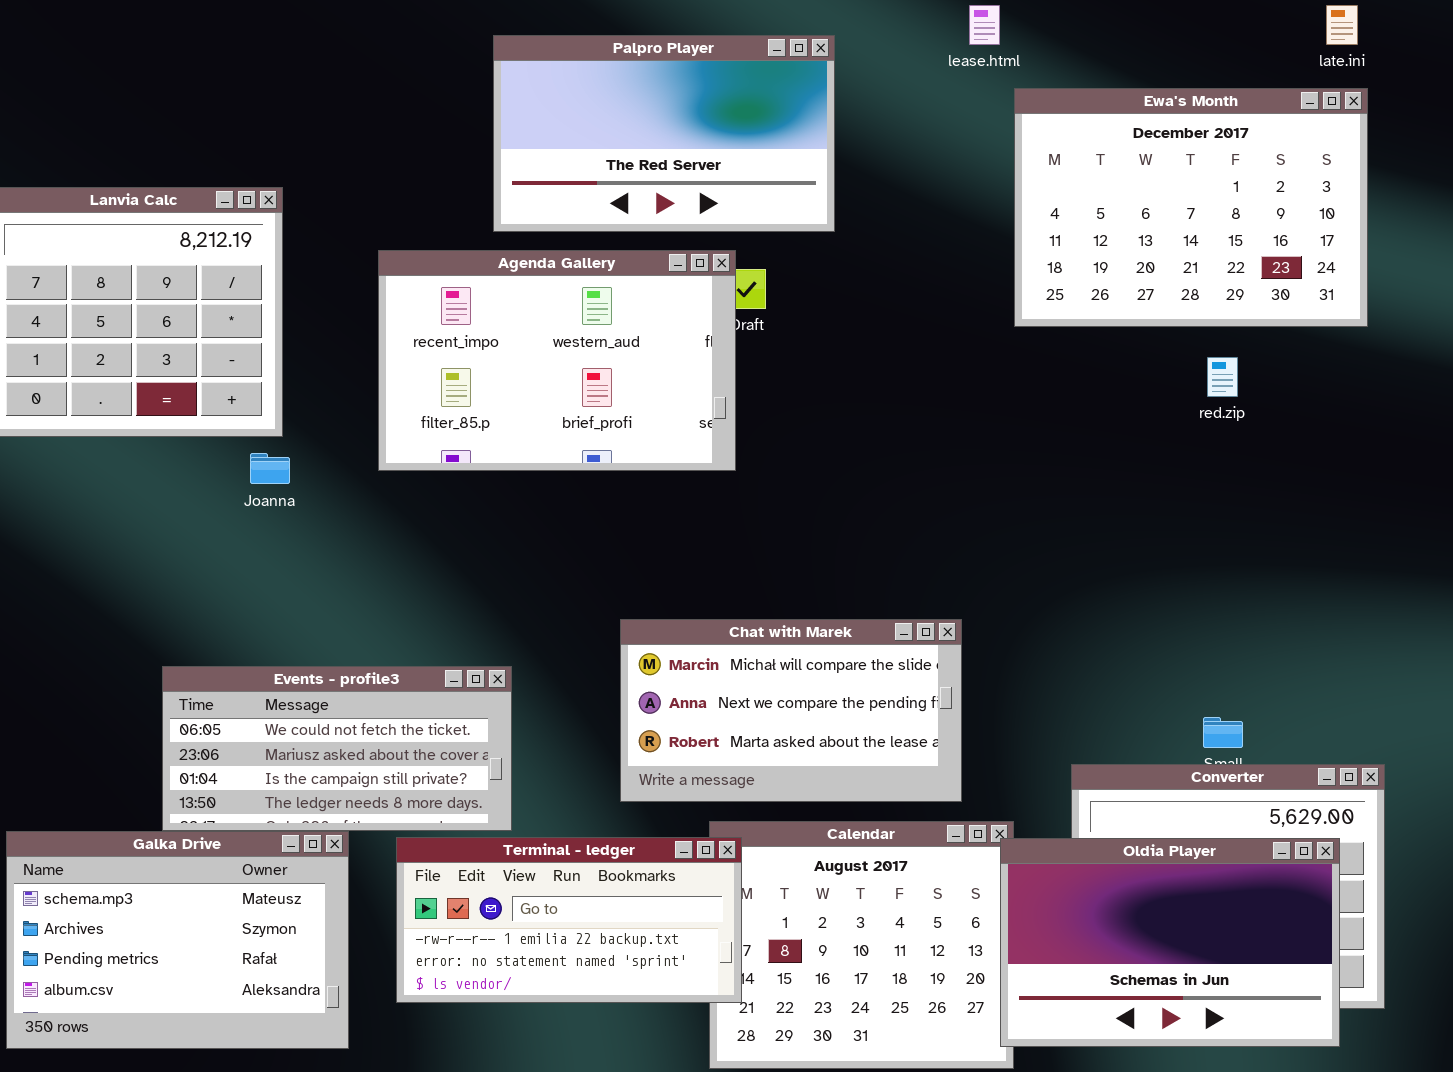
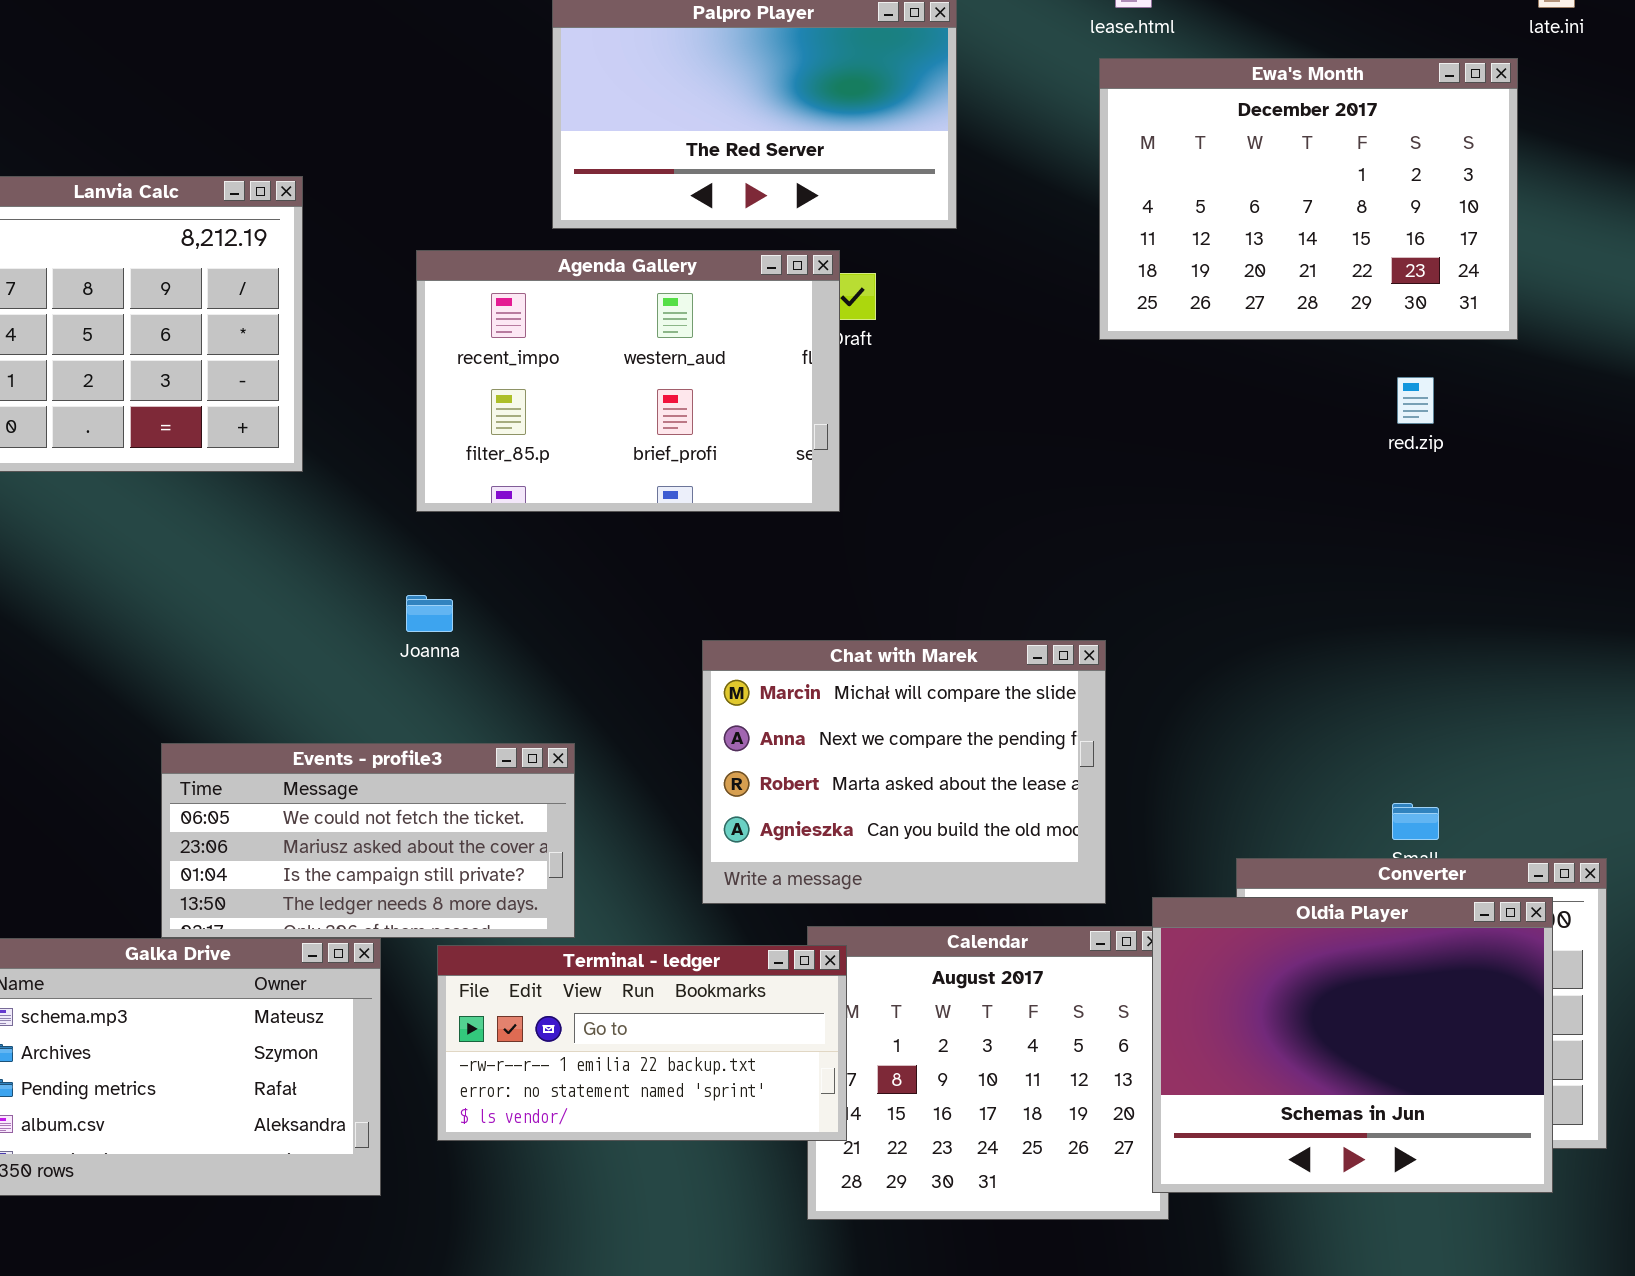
Ewa's Month: [1014,88,1368,327] -> [1099,58,1518,340], moved
Joanna: [250,453,290,484] -> [406,595,453,632], moved
Chat with Marek: [620,619,962,802] -> [702,640,1106,904], resized
Oldia Player: [1000,838,1340,1047] -> [1152,897,1553,1193], resized

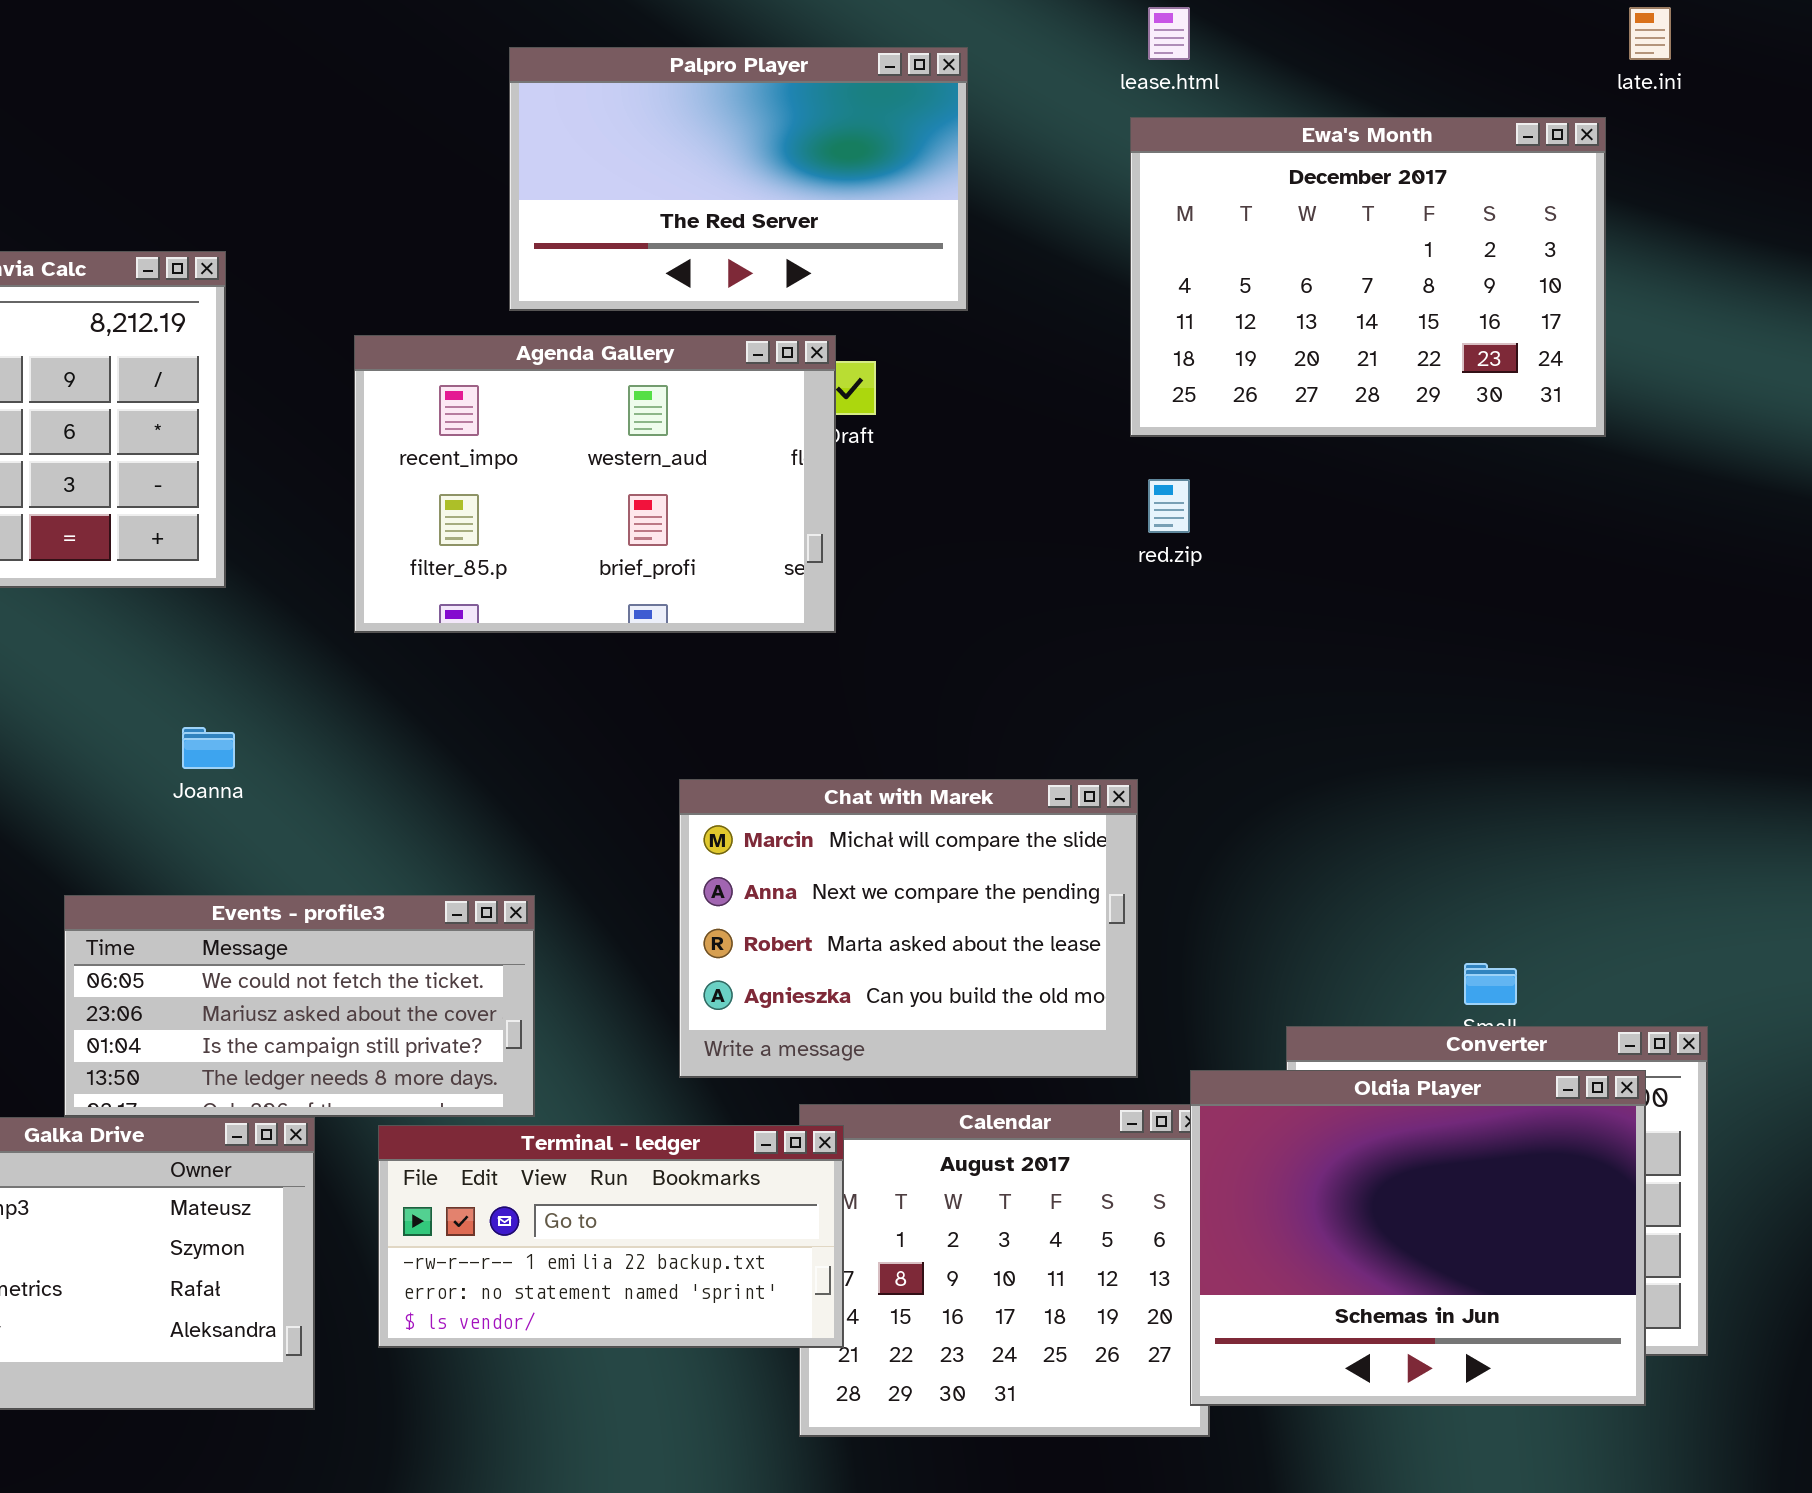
red.zip: [1397,377,1434,424] -> [1148,479,1190,533], moved
Joanna: [406,595,453,632] -> [182,727,235,769], moved

